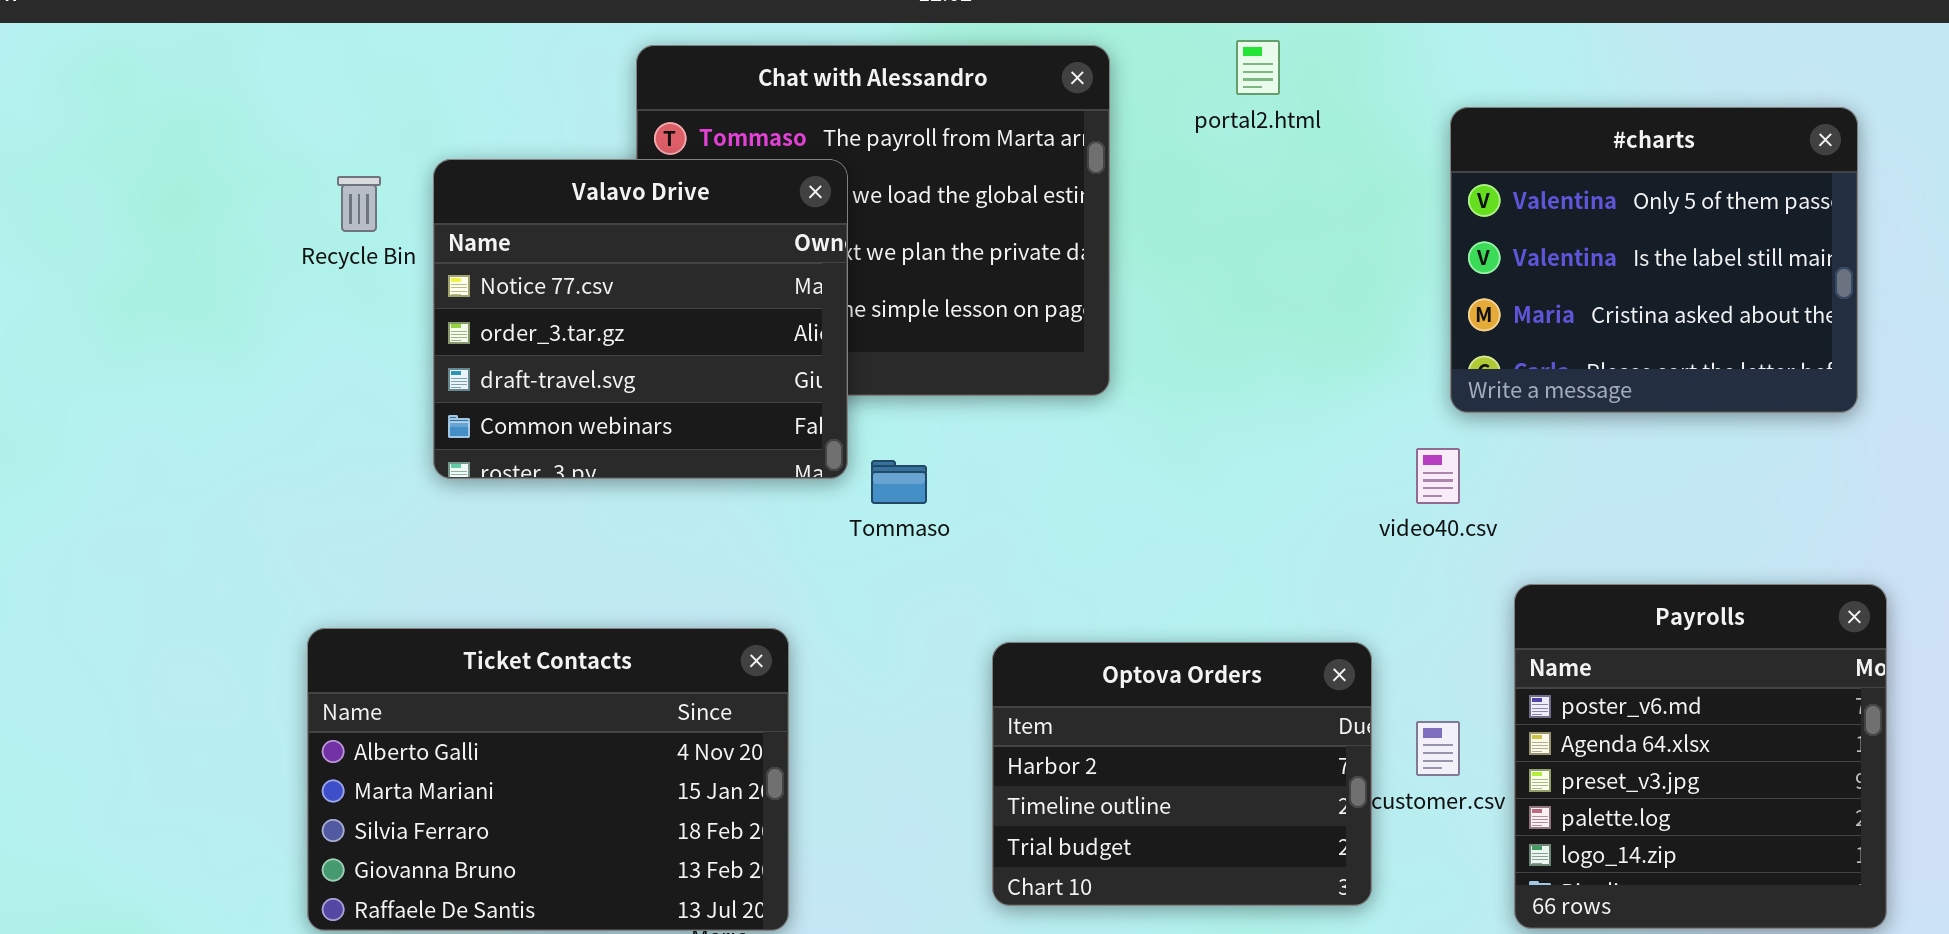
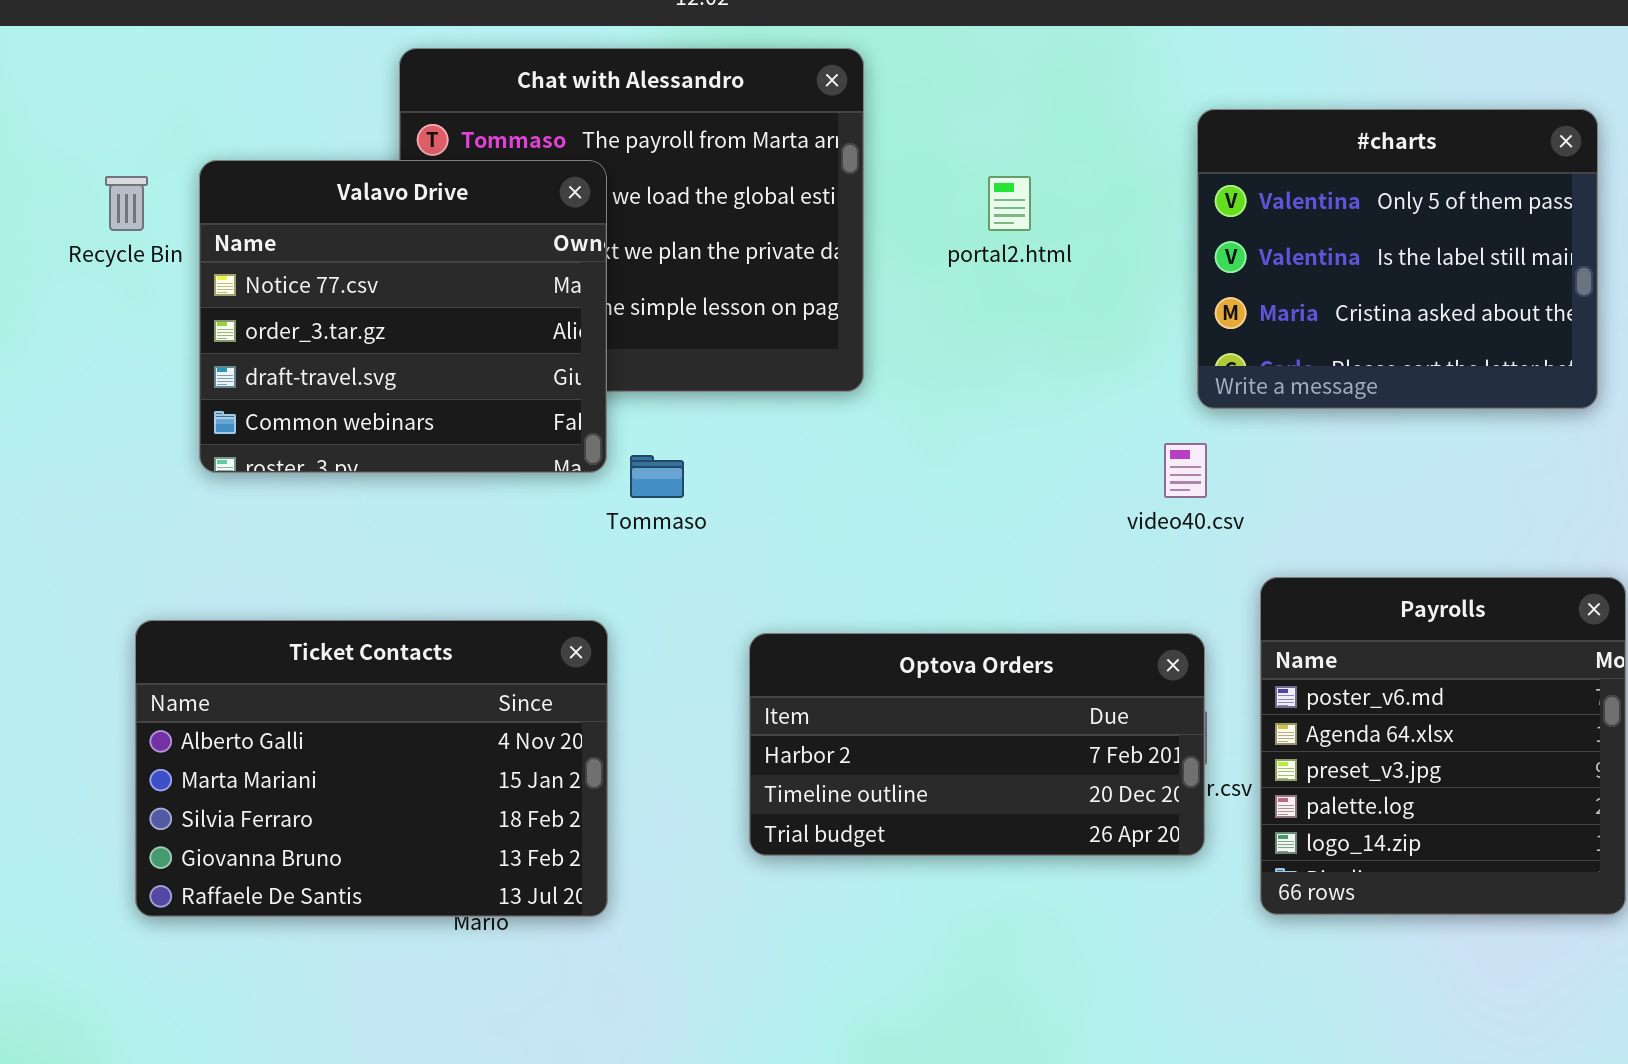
portal2.html: [1236,40,1280,95] -> [988,176,1031,231], moved
Ticket Contacts: [307,628,789,931] -> [135,620,608,917], moved
Optova Orders: [992,642,1372,906] -> [749,633,1205,856], resized

